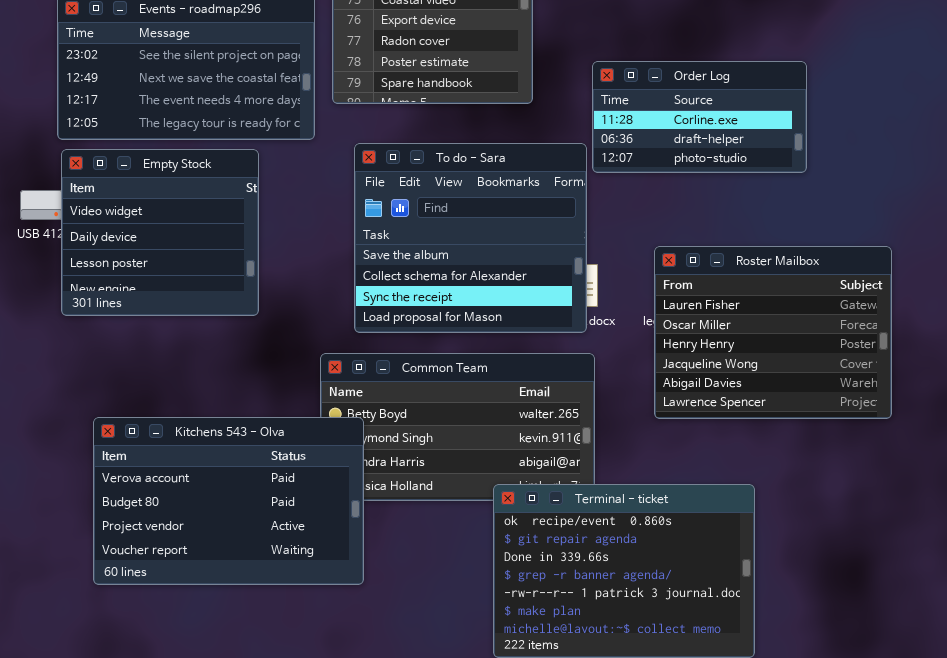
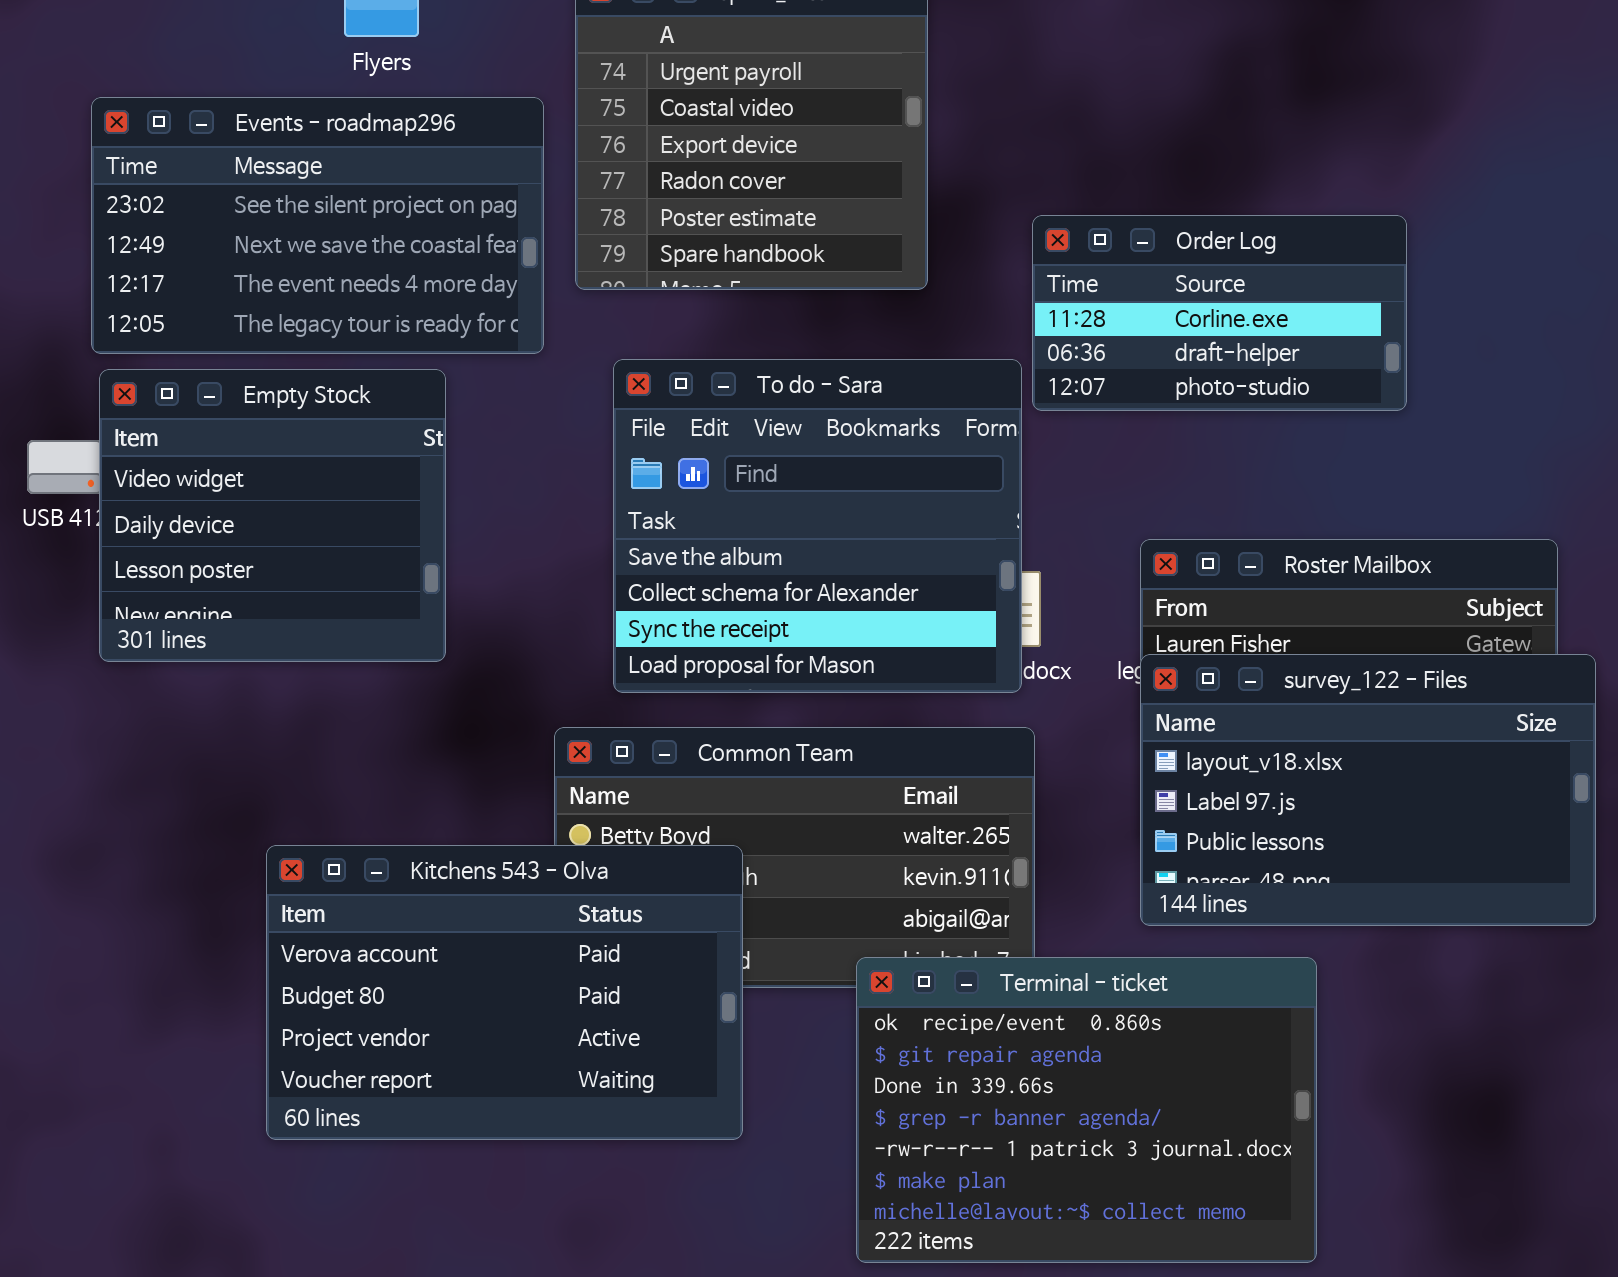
survey_122 - Files: none -> [1140,654,1596,926], opened
Kitchens 543 - Olva: [93,417,364,585] -> [266,845,743,1140], moved

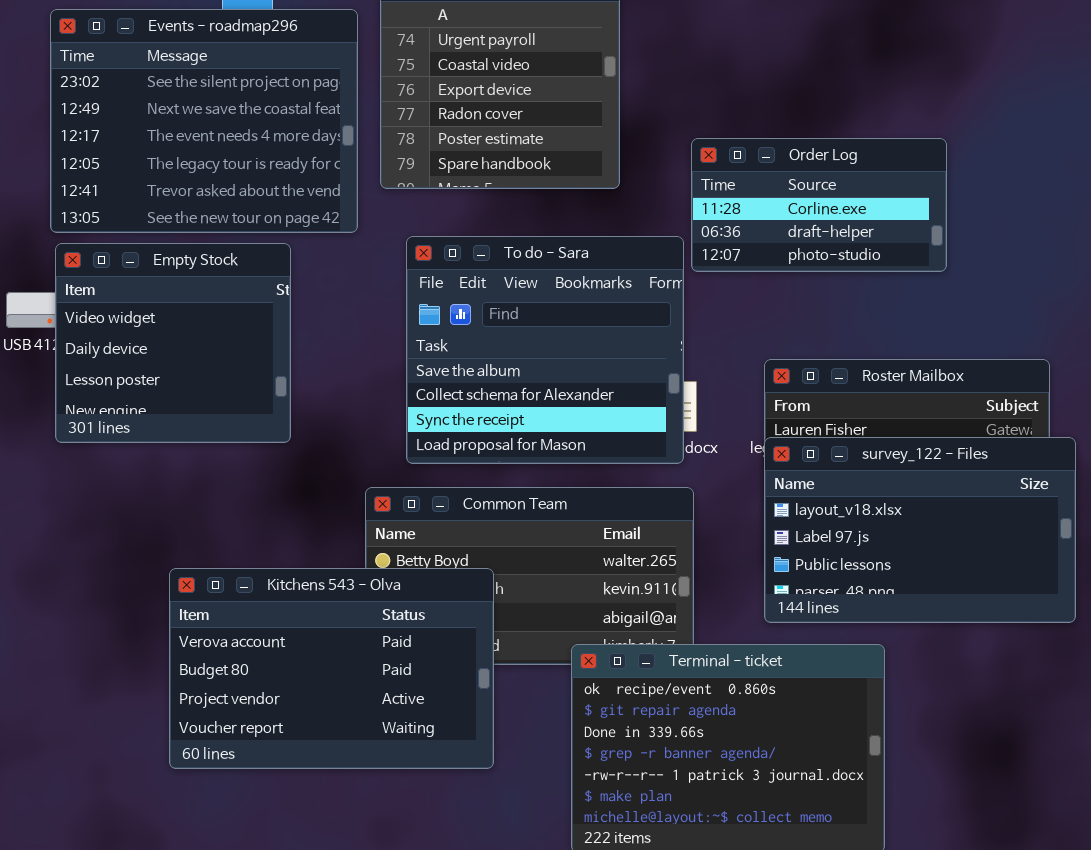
Events - roadmap296: [91,97,544,354] -> [50,9,358,233], resized

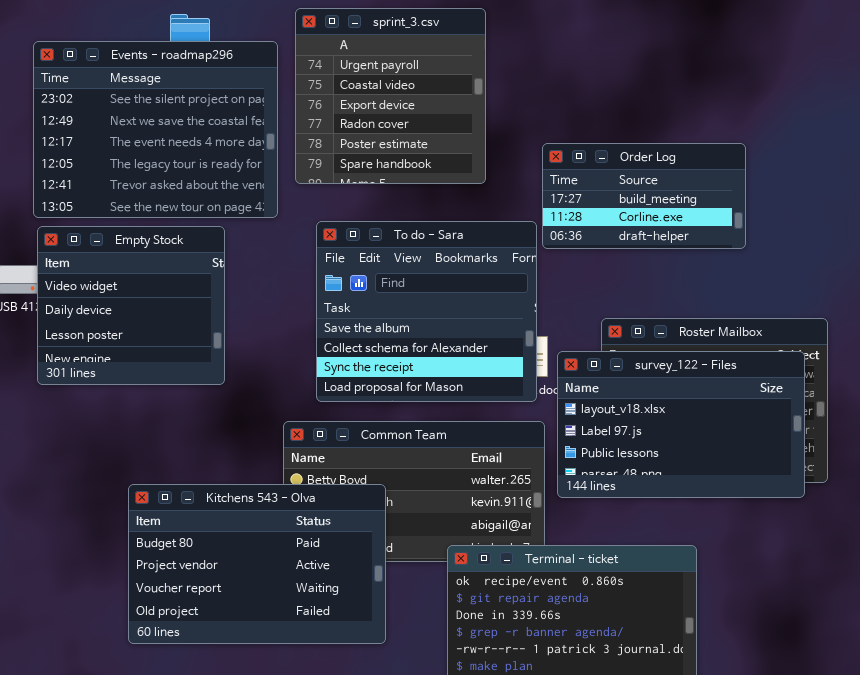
Order Log: [691,138,947,272] -> [542,143,746,249], scrolled up 1 row
survey_122 - Files: [764,437,1076,623] -> [557,351,805,498], moved
Kitchens 543 - Olva: [169,568,494,769] -> [128,484,386,644], scrolled down 1 row

